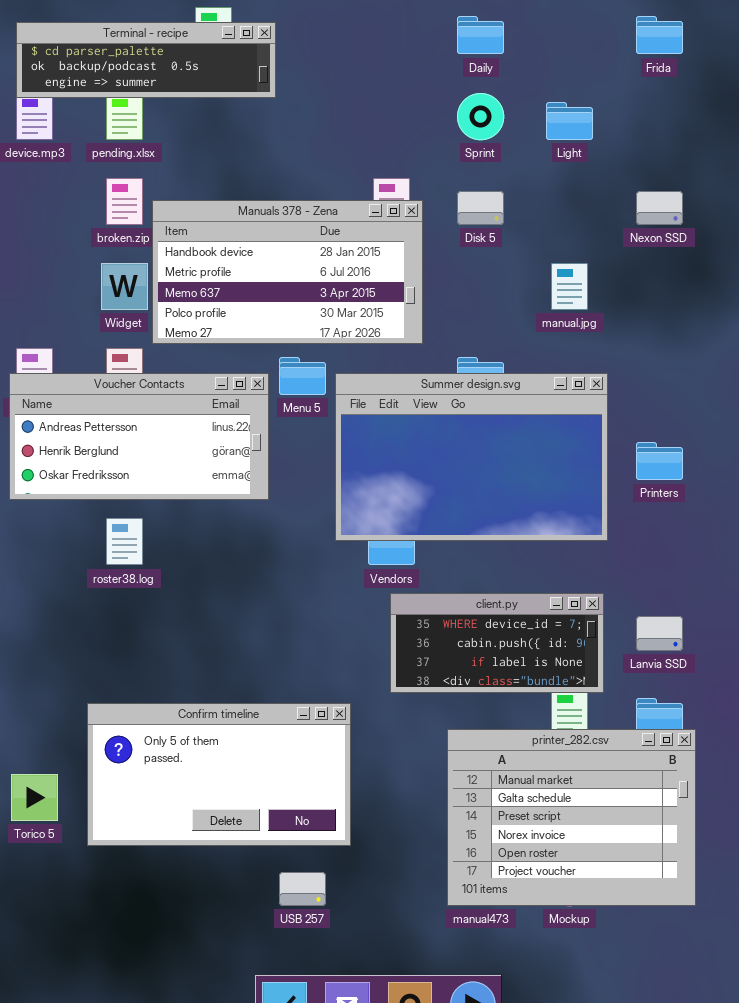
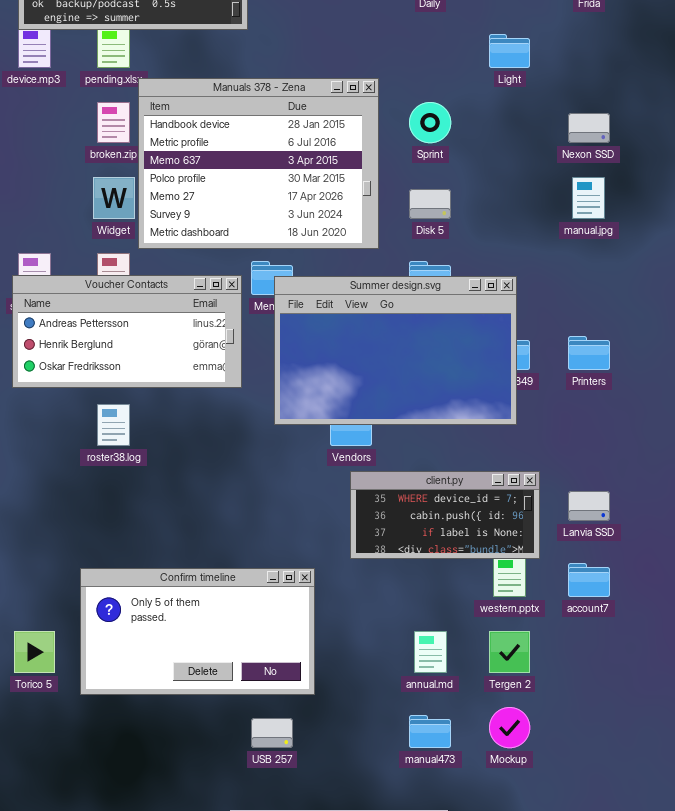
Sprint: [457,93,504,140] -> [409,102,451,143], moved
Disk 5: [457,191,504,225] -> [409,189,451,219], moved
Manuals 378 - Zena: [152,200,423,344] -> [138,78,379,249], resized
manual.jpg: [551,263,588,310] -> [572,177,605,219], moved
Summer design.svg: [335,373,608,541] -> [274,276,517,425], moved
printer_282.csv: [447,729,696,906] -> none, closed

